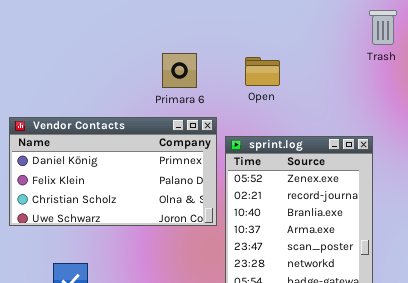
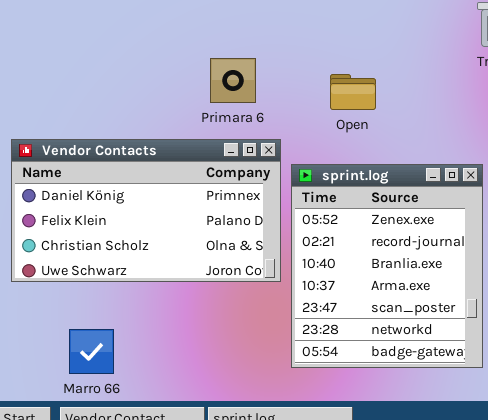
Open: [245,57,280,86] -> [330,74,376,110], moved

